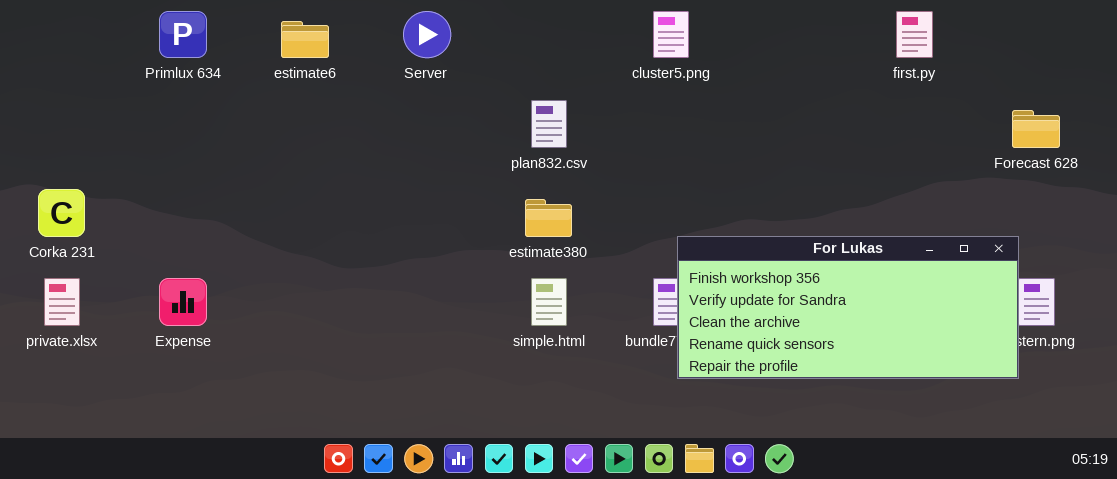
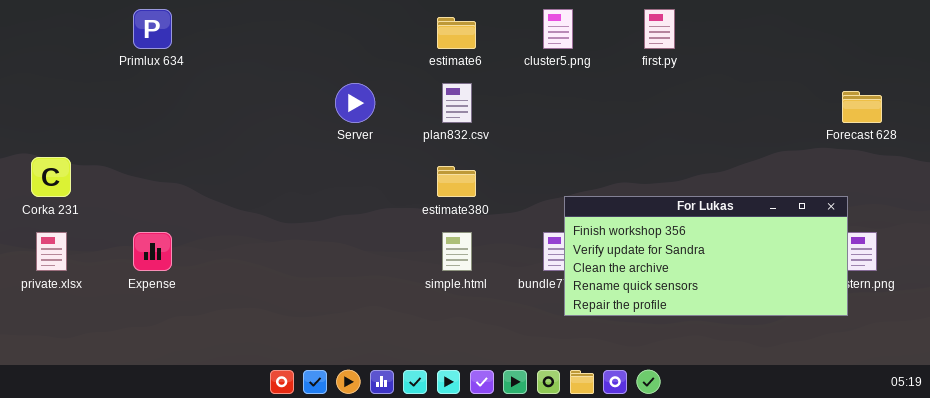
Server: [403,11,451,58] -> [335,83,375,123], moved
first.py: [896,11,933,58] -> [644,9,675,49], moved
estimate6: [281,21,329,58] -> [437,17,476,49], moved

